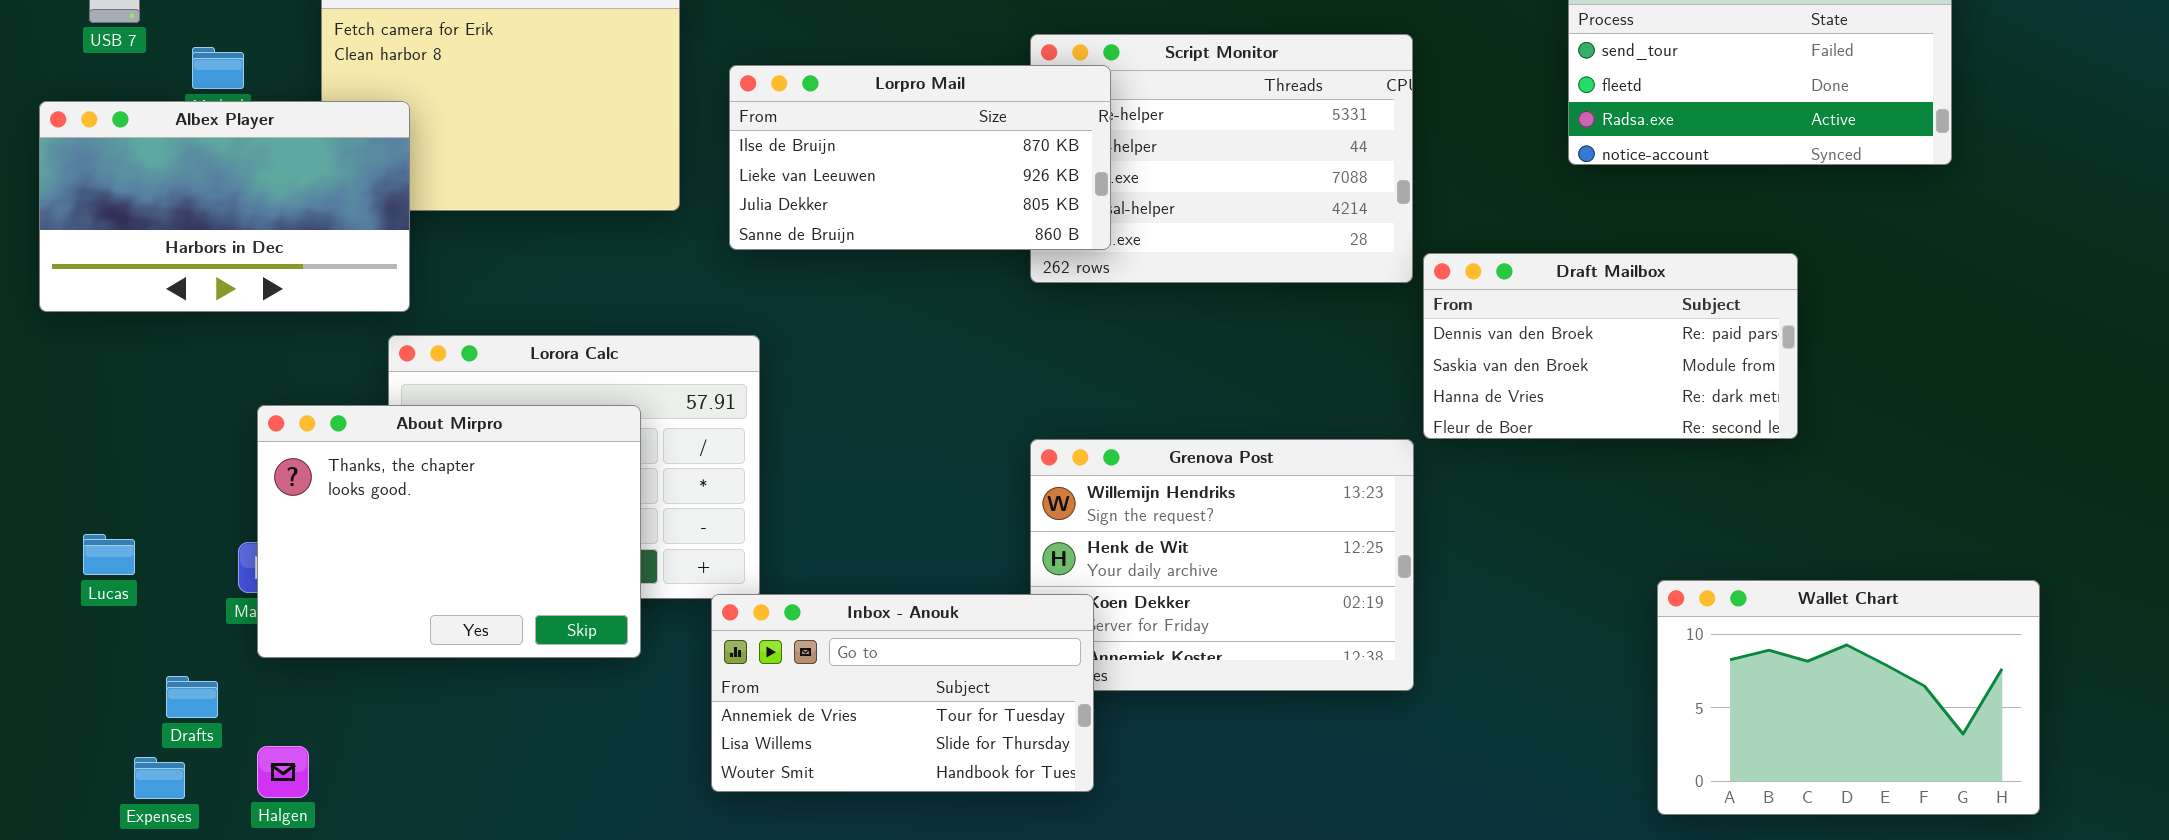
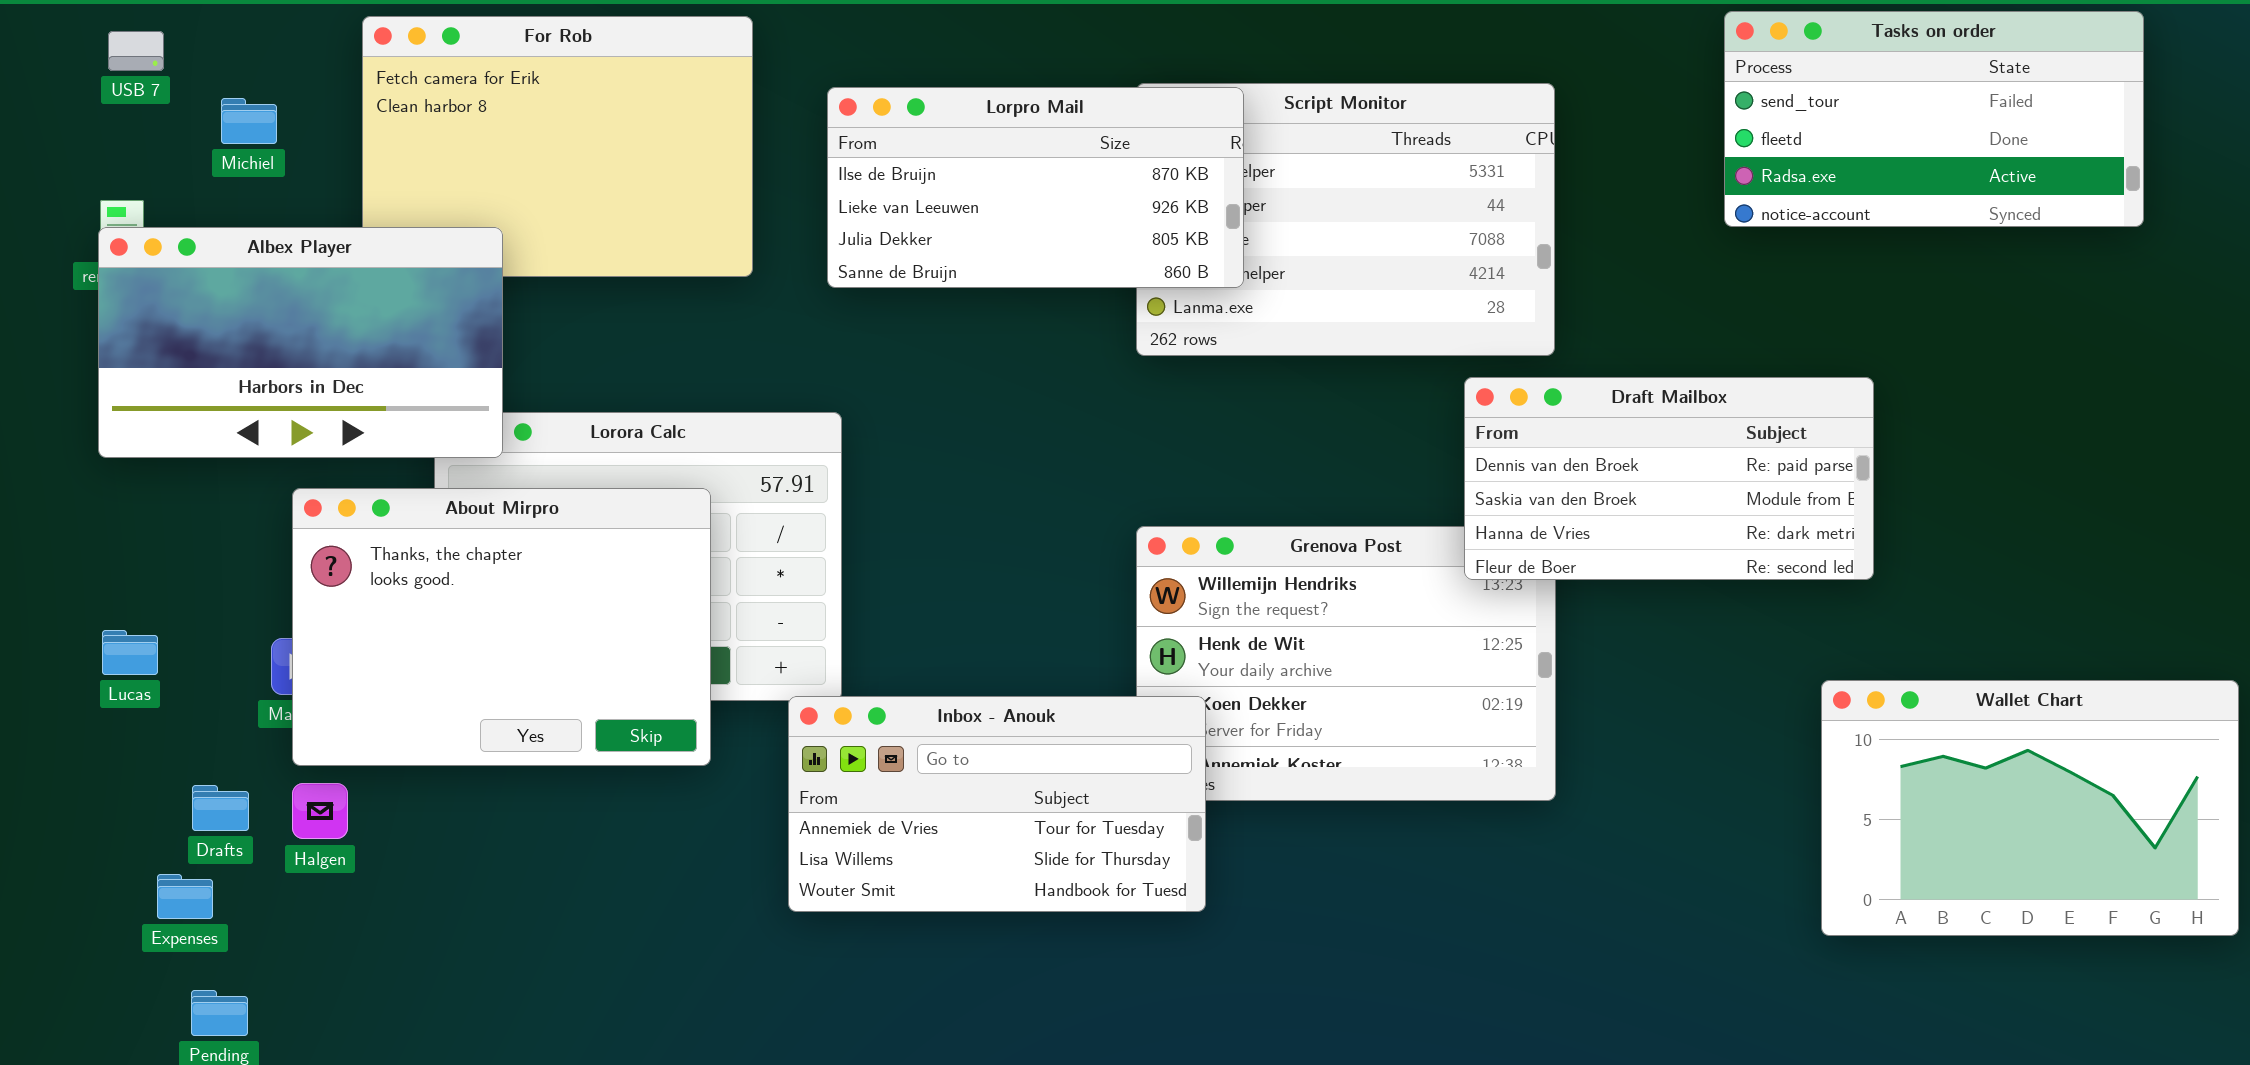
Lorpro Mail: [729,65,1111,250] -> [827,87,1244,288], moved
Albex Player: [39,101,410,312] -> [98,227,503,458], moved
Draft Mailbox: [1423,253,1798,439] -> [1464,377,1874,580], moved
Halgen: [257,746,309,798] -> [292,783,348,839], moved

